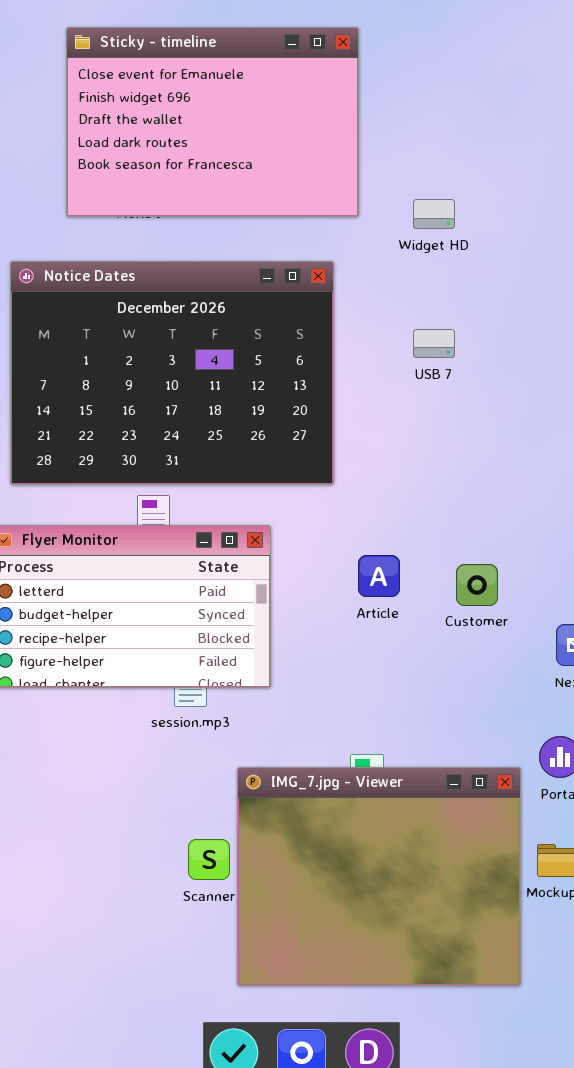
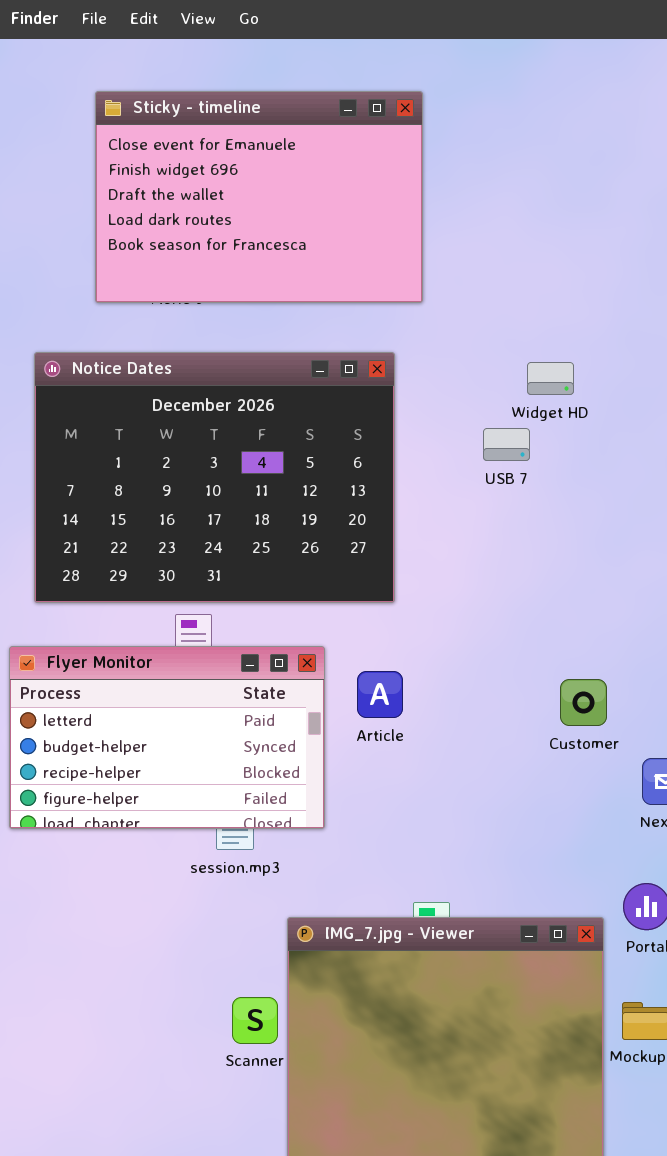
Widget HD: [413,199,455,229] -> [527,362,574,395], moved
Article: [358,555,400,597] -> [357,671,403,718], moved
Customer: [456,564,498,606] -> [560,679,607,726], moved

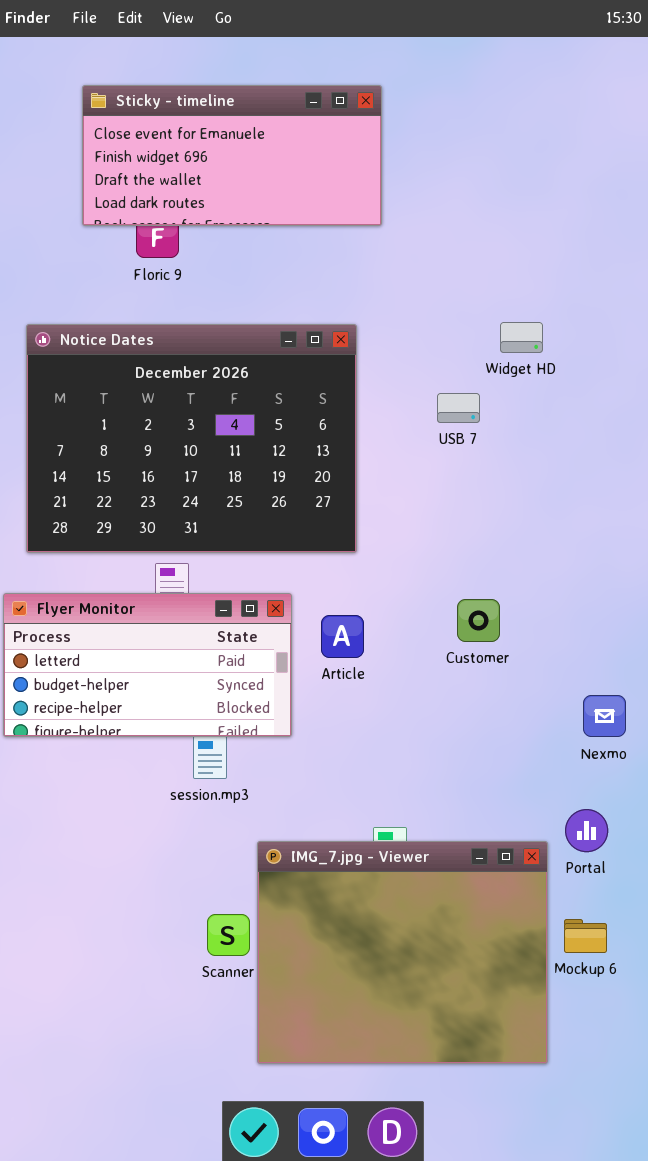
Sticky - timeline: [95,91,423,303] -> [82,85,382,226], resized
Widget HD: [527,362,574,395] -> [500,322,543,353], moved
Flyer Monitor: [9,646,325,829] -> [3,593,292,737], resized
Customer: [560,679,607,726] -> [457,599,500,642], moved

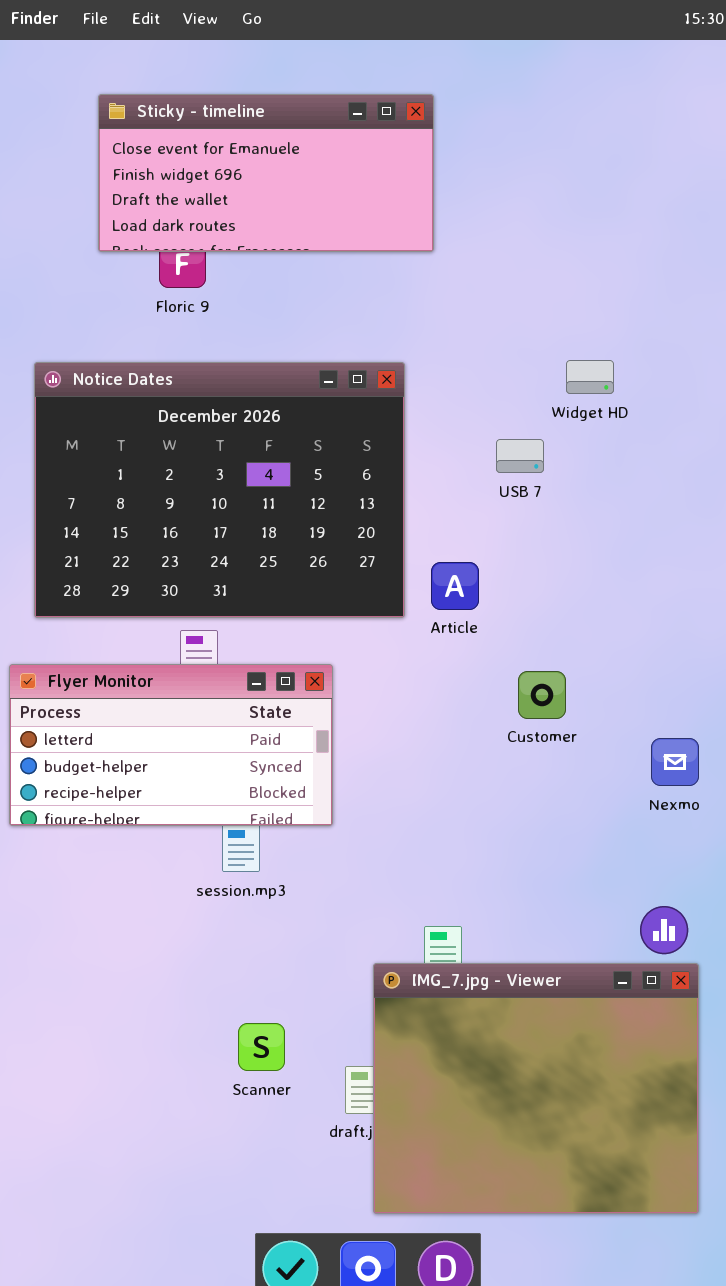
Article: [321,615,364,658] -> [431,562,479,610], moved
Nexmo: [583,695,626,737] -> [651,738,699,786], moved
IMG_7.jpg - Viewer: [257,841,548,1064] -> [373,963,699,1214], moved

